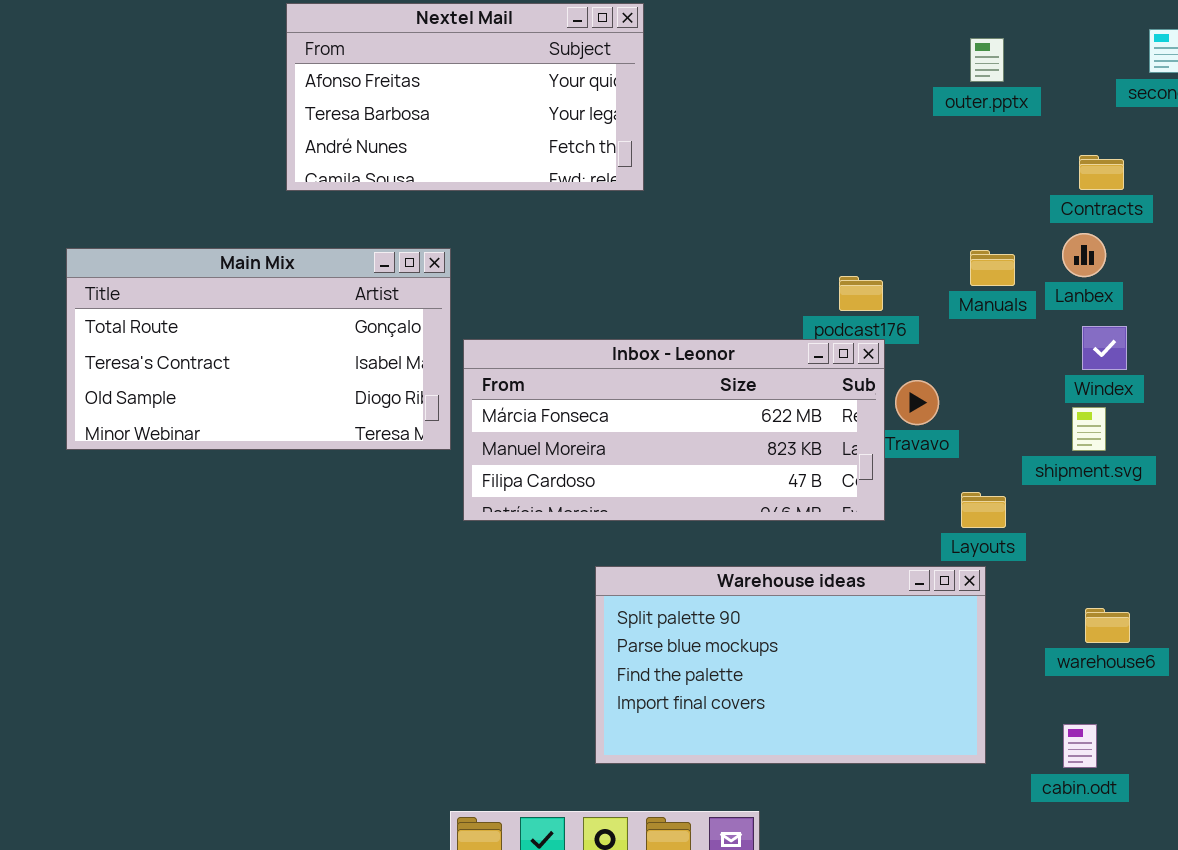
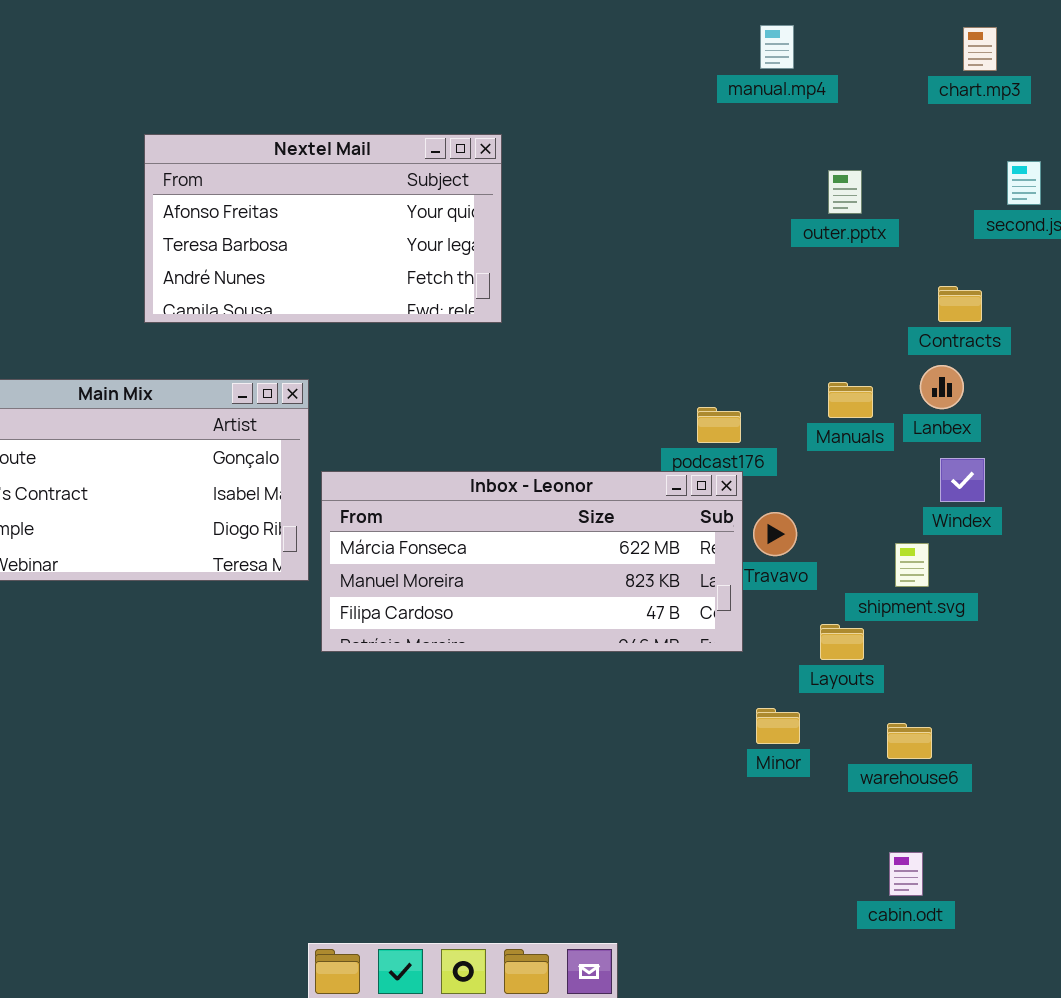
shipment.svg: [1072,407,1106,451] -> [895,543,929,587], moved
Warehouse ideas: [595,566,986,764] -> none, closed
warehouse6: [1085,608,1130,643] -> [887,723,932,759], moved
cabin.odt: [1063,724,1097,768] -> [889,852,923,896], moved

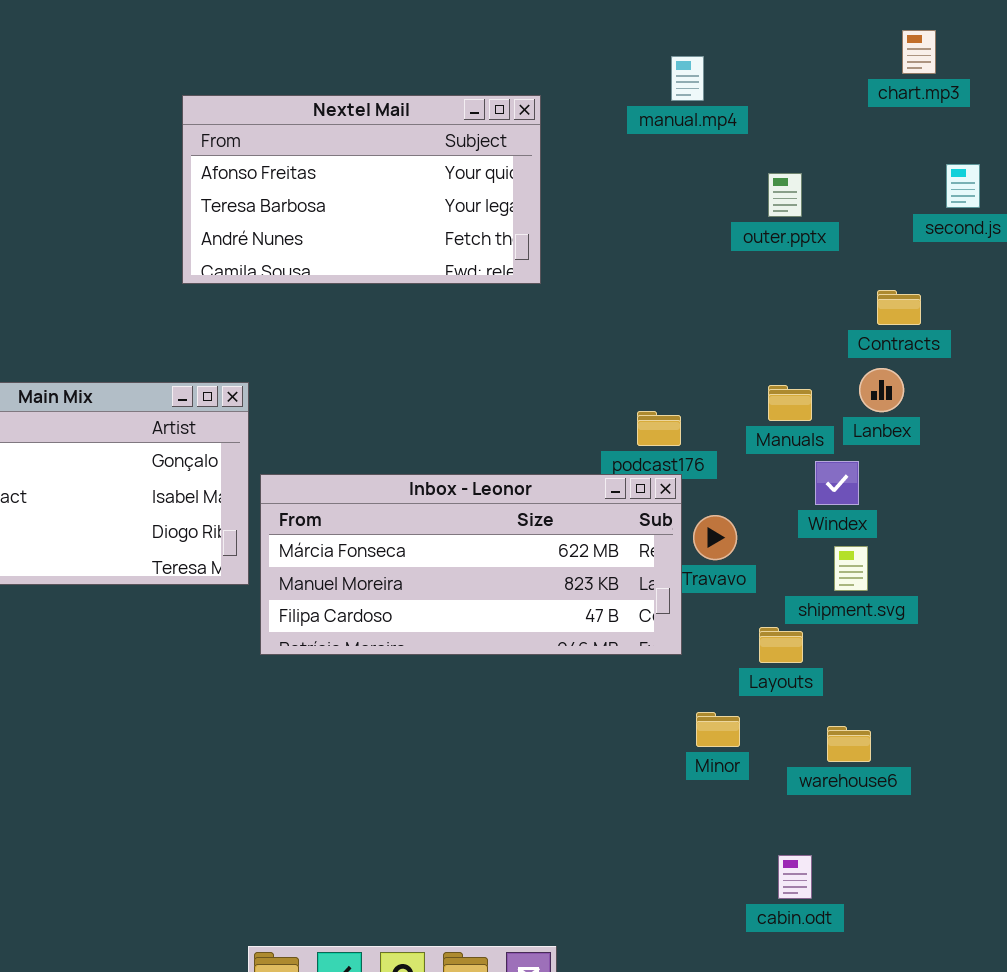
manual.mp4: [760,25,794,69] -> [671,56,704,101], moved
Nextel Mail: [144,134,502,323] -> [182,95,541,284], moved
Windex: [940,458,985,502] -> [815,461,859,505], moved
cabin.odt: [889,852,923,896] -> [778,855,812,899], moved

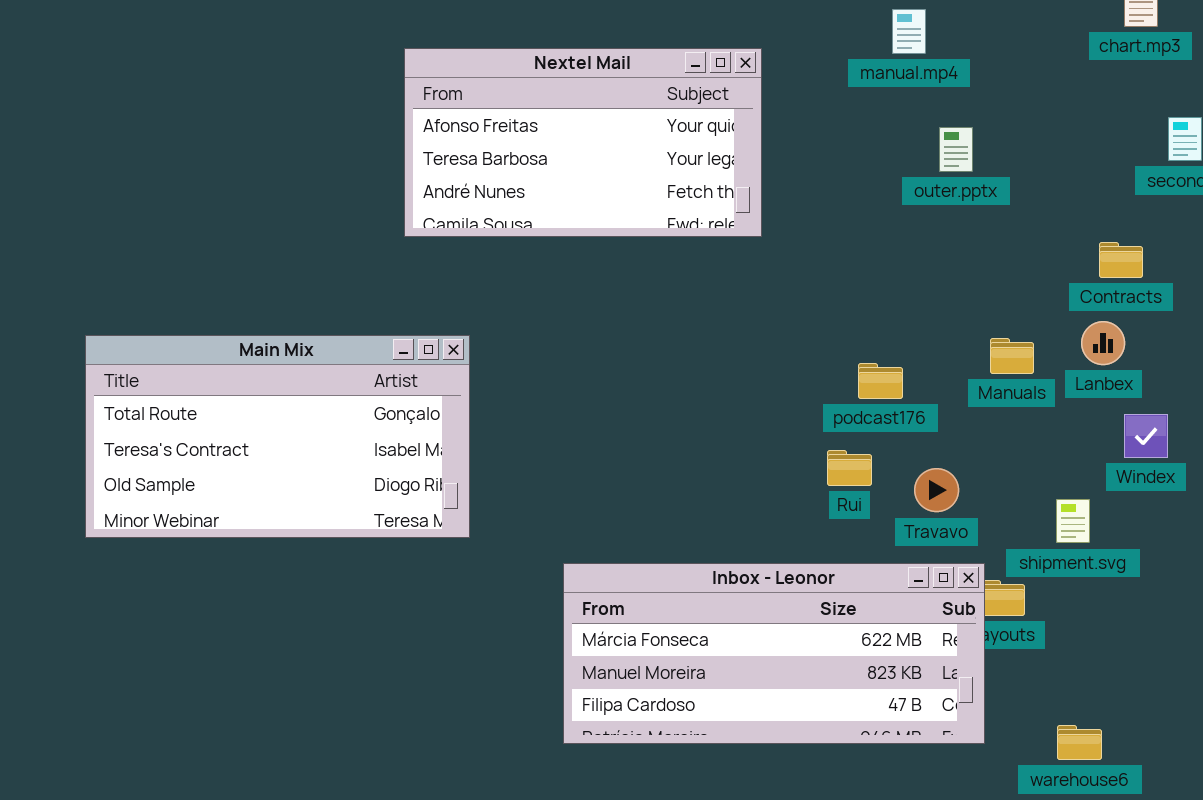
outer.pptx: [768,173,802,217] -> [939,127,973,172], moved
Windex: [815,461,859,505] -> [1124,414,1168,458], moved
Inbox - Leonor: [260,474,682,655] -> [563,563,985,744], moved
warehouse6: [827,726,871,762] -> [1057,725,1102,760], moved

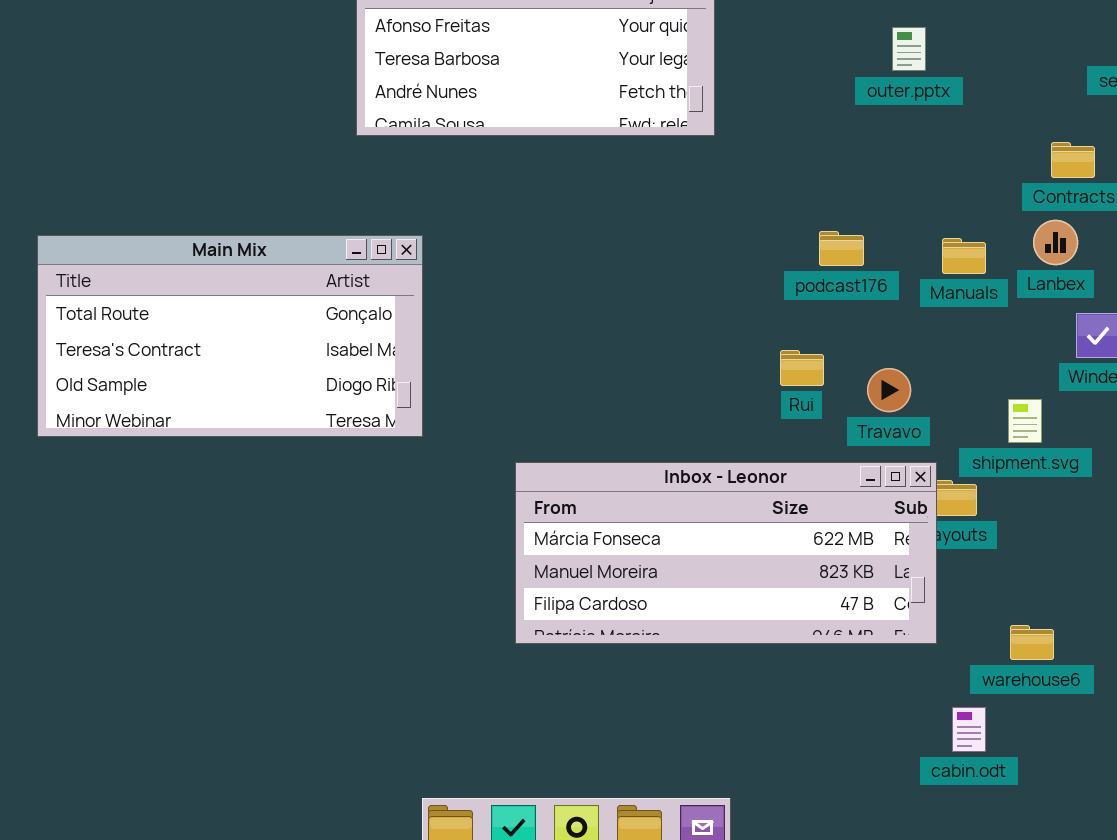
podcast176: [858,363,903,399] -> [819,231,864,266], moved

